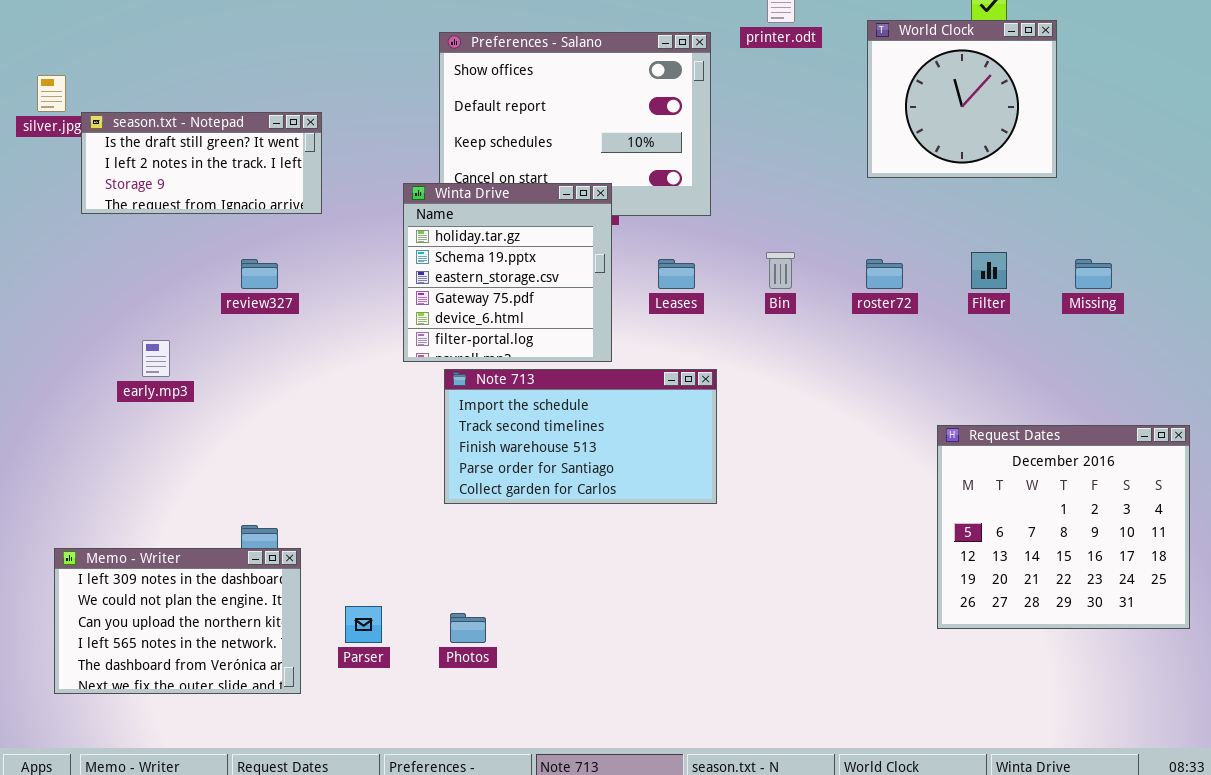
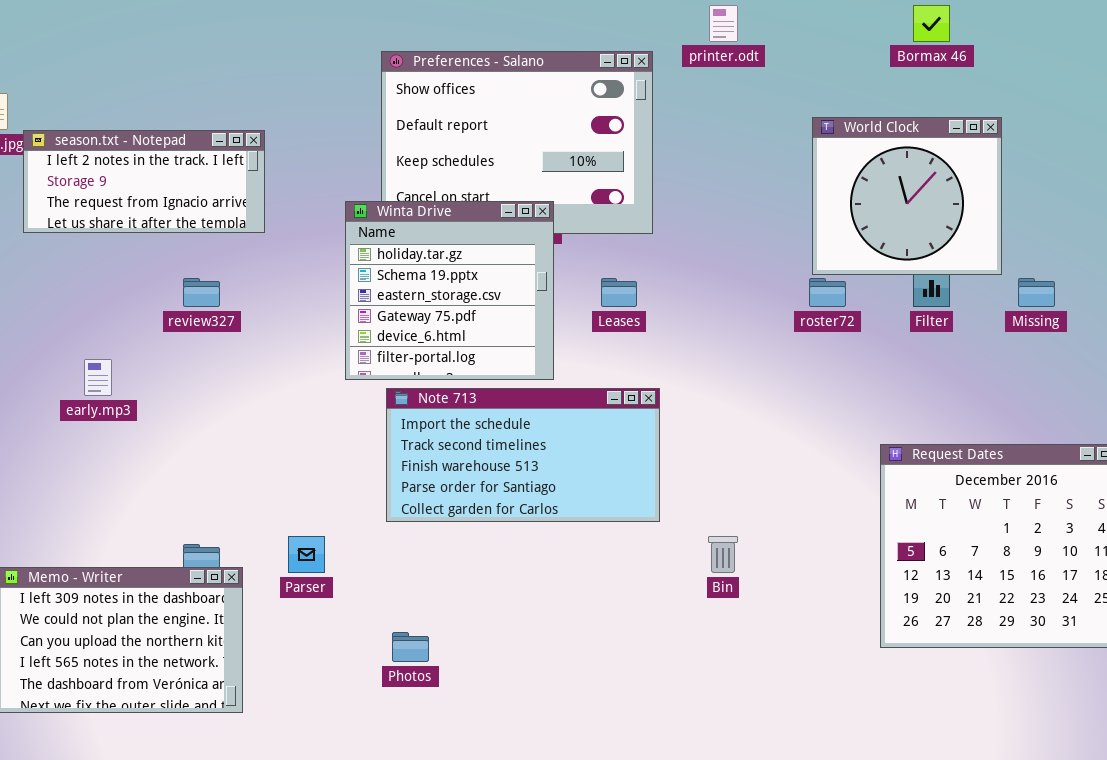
World Clock: [867,20,1057,178] -> [812,117,1002,275], moved
season.txt - Notepad: [81,112,322,214] -> [23,130,265,233], scrolled down 1 row
Bin: [766,252,795,289] -> [708,536,738,573], moved
Parser: [345,606,382,643] -> [288,536,325,573], moved

